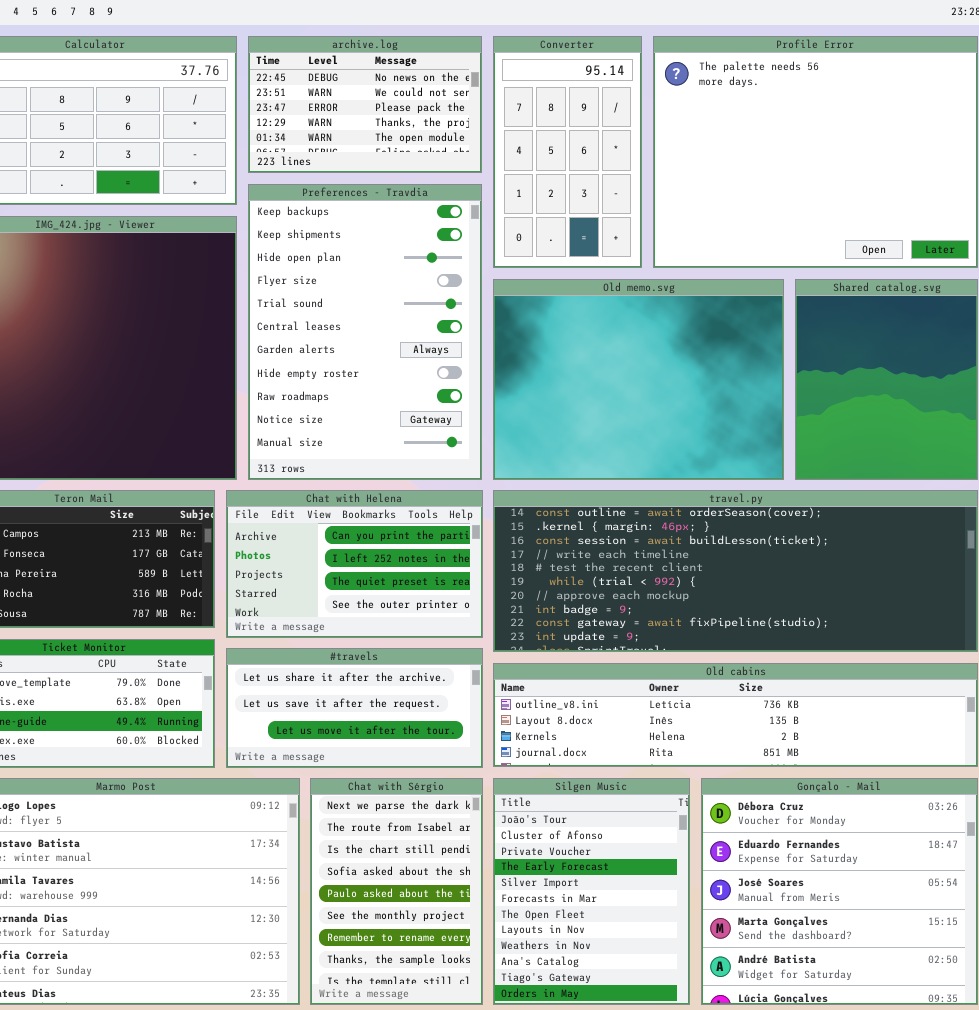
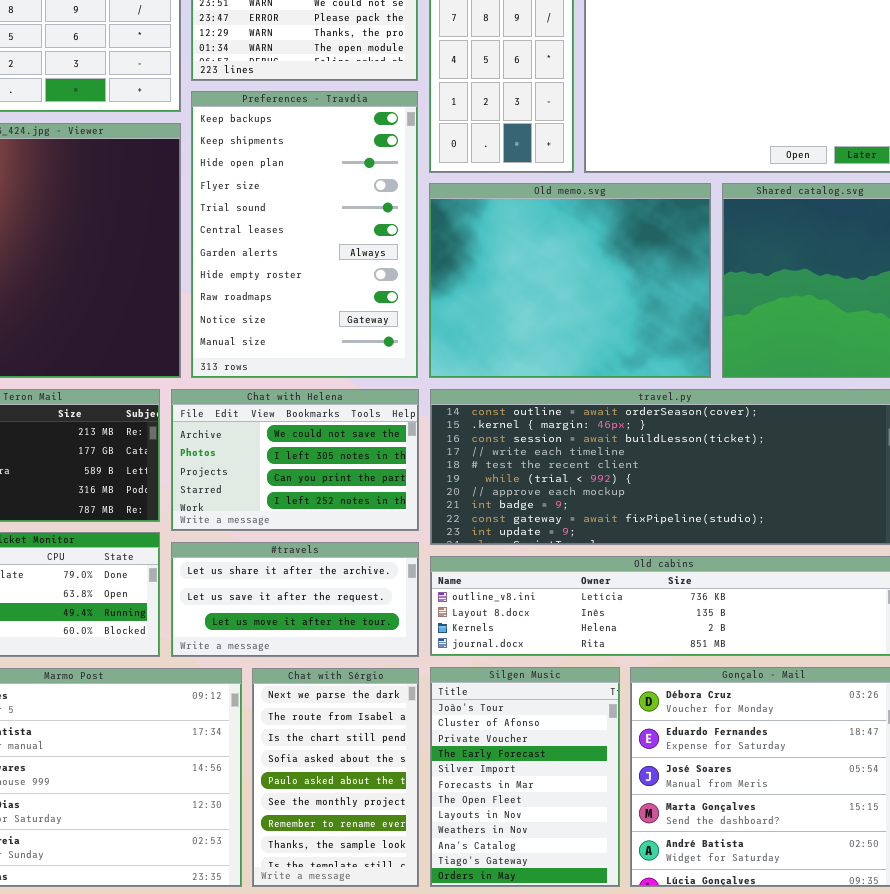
Chat with Helena: [226,490,483,638] -> [171,389,419,531], scrolled up 2 rows

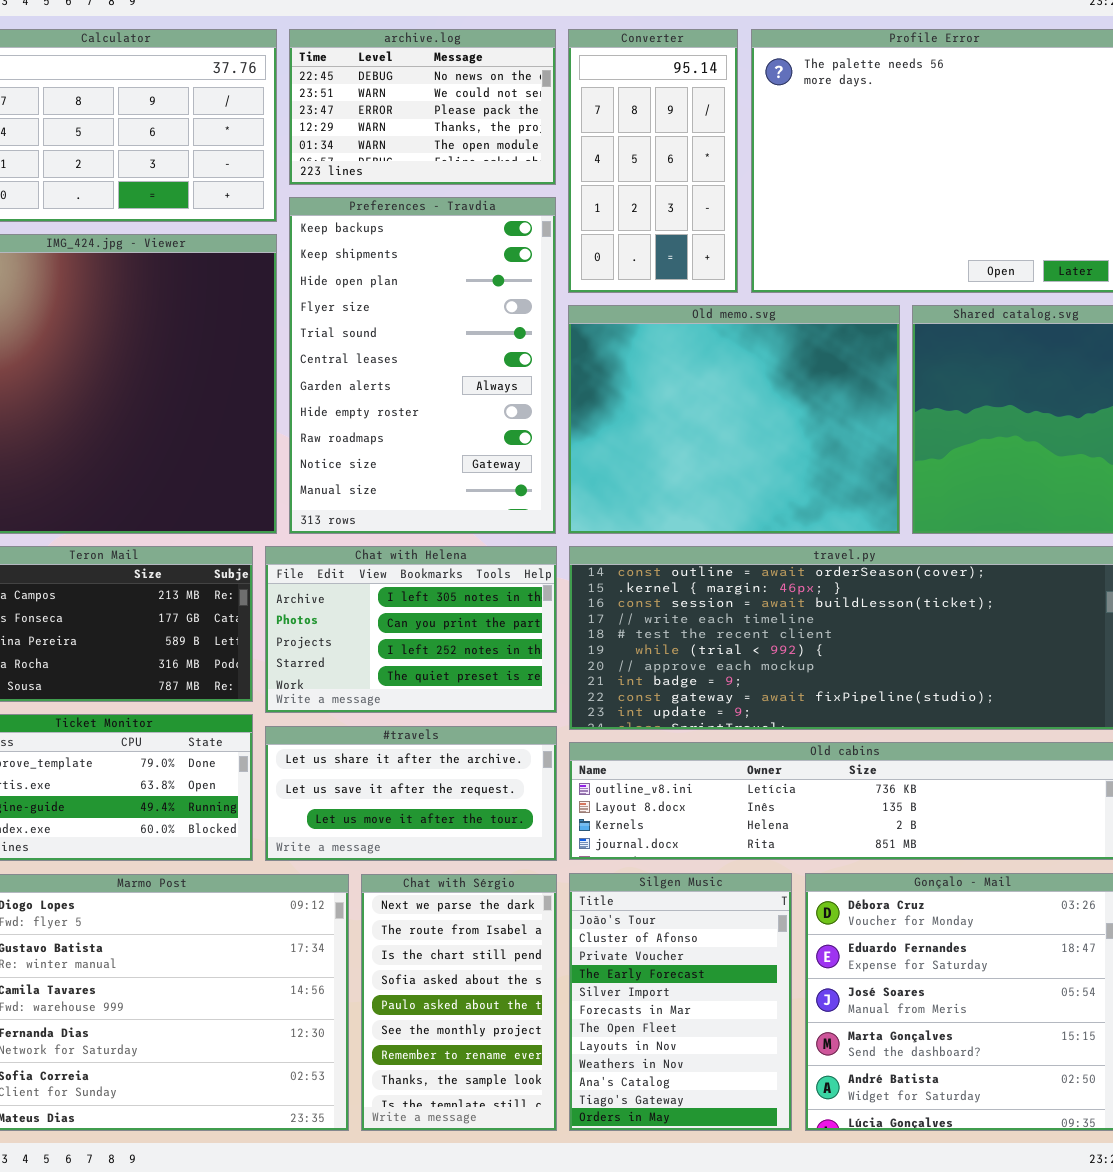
Chat with Helena: [171,389,419,531] -> [265,546,557,713], scrolled down 1 row

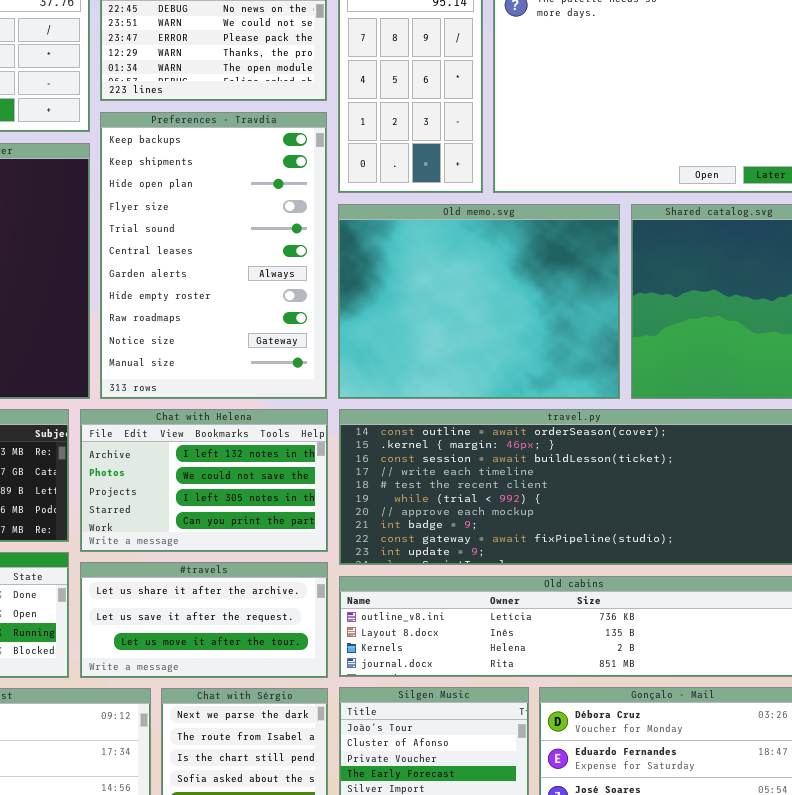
Chat with Helena: [265,546,557,713] -> [80,409,328,552], scrolled up 2 rows

